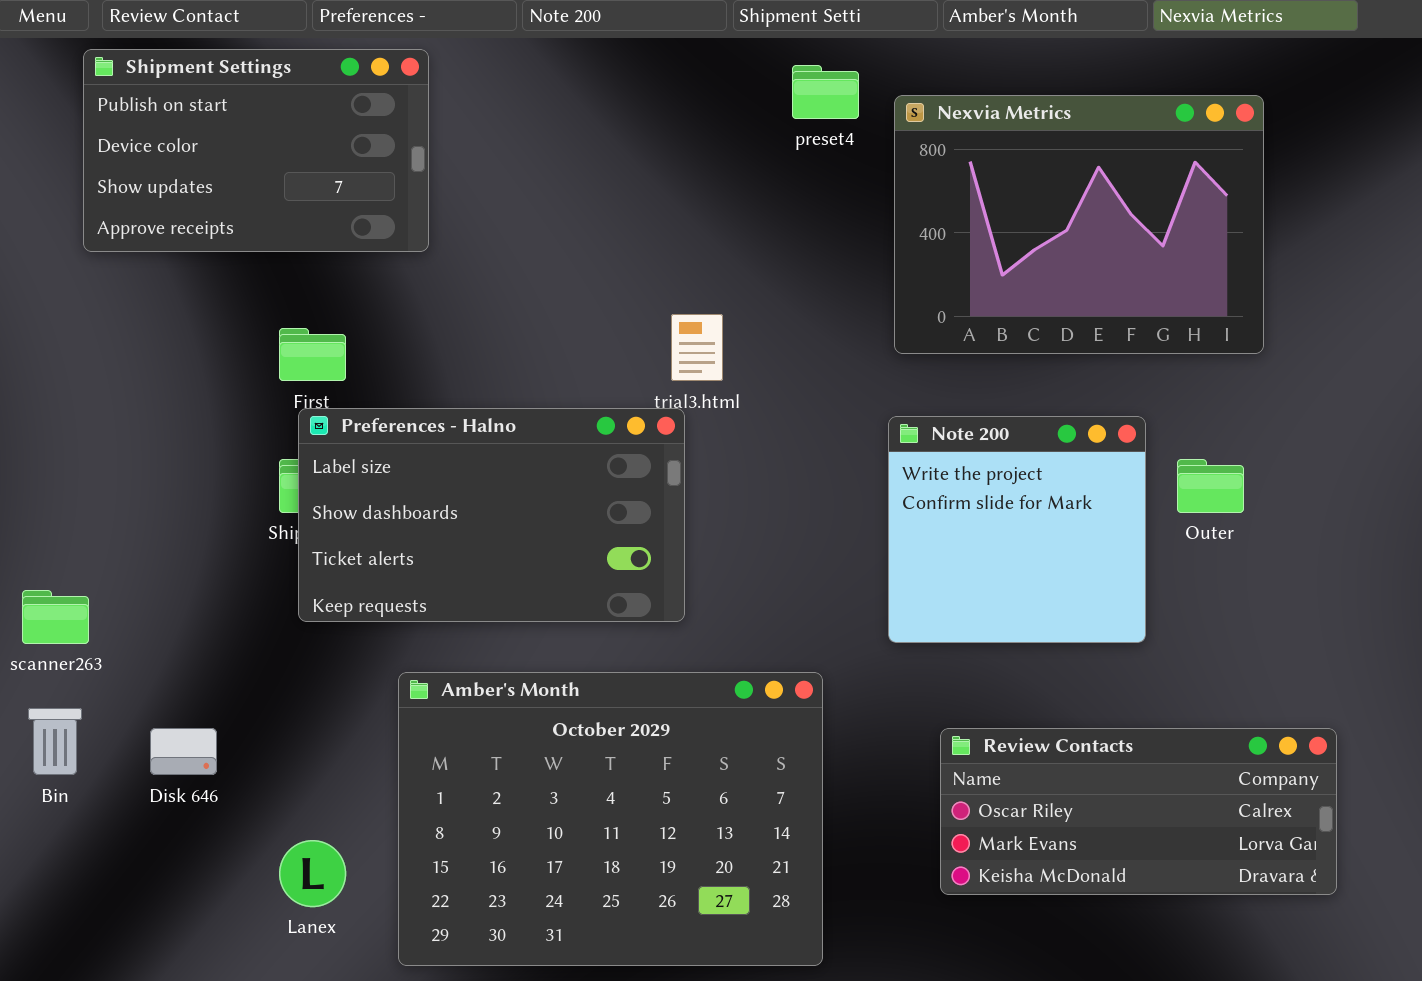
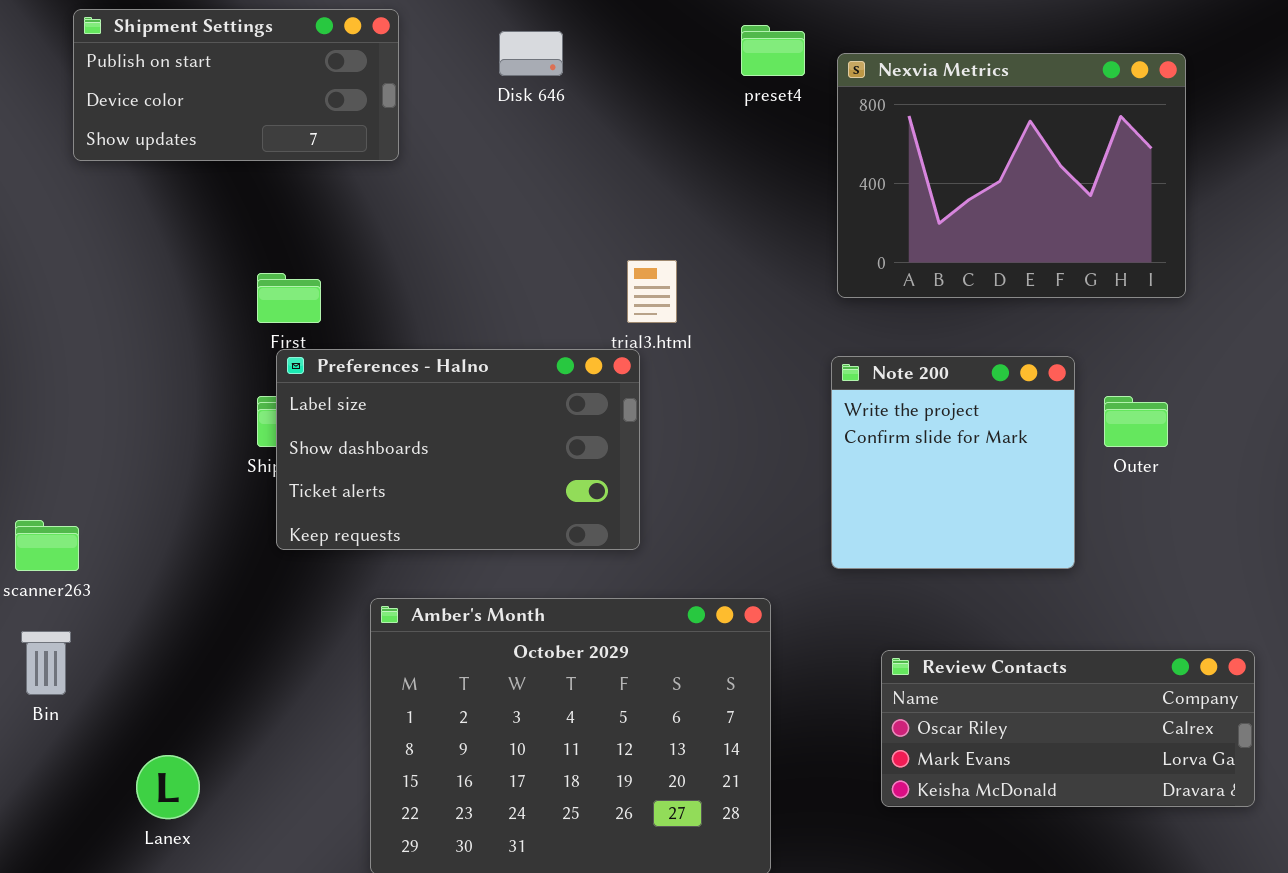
Shipment Settings: [83,49,429,252] -> [73,9,399,161], resized
Disk 646: [150,728,217,775] -> [499,31,563,76], moved
Lanex: [279,840,346,907] -> [136,755,200,819], moved

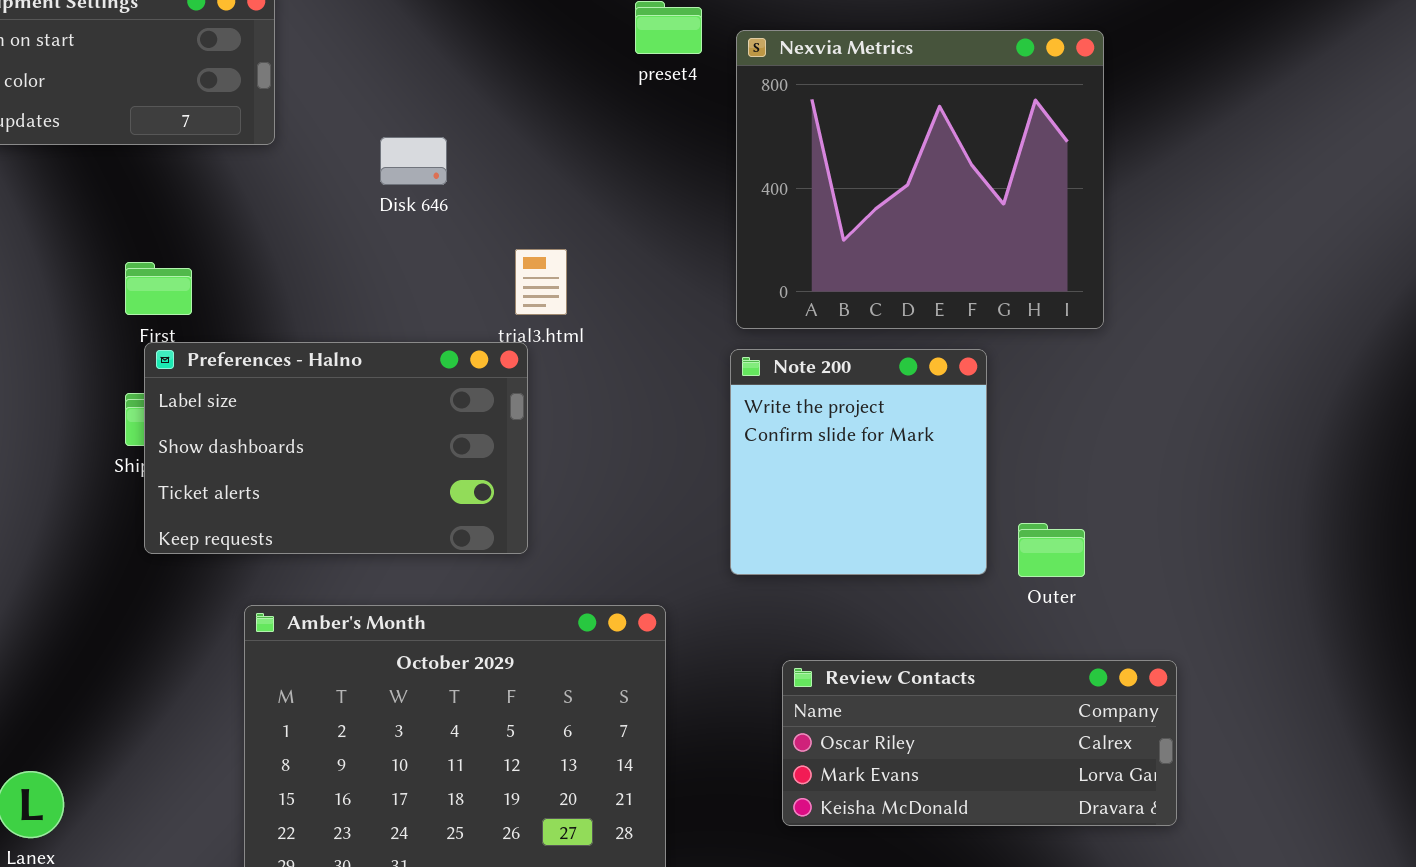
Disk 646: [499,31,563,76] -> [380,137,447,185], moved
Nexvia Metrics: [837,53,1186,298] -> [736,30,1104,329], resized
Outer: [1104,396,1168,447] -> [1018,523,1085,577], moved

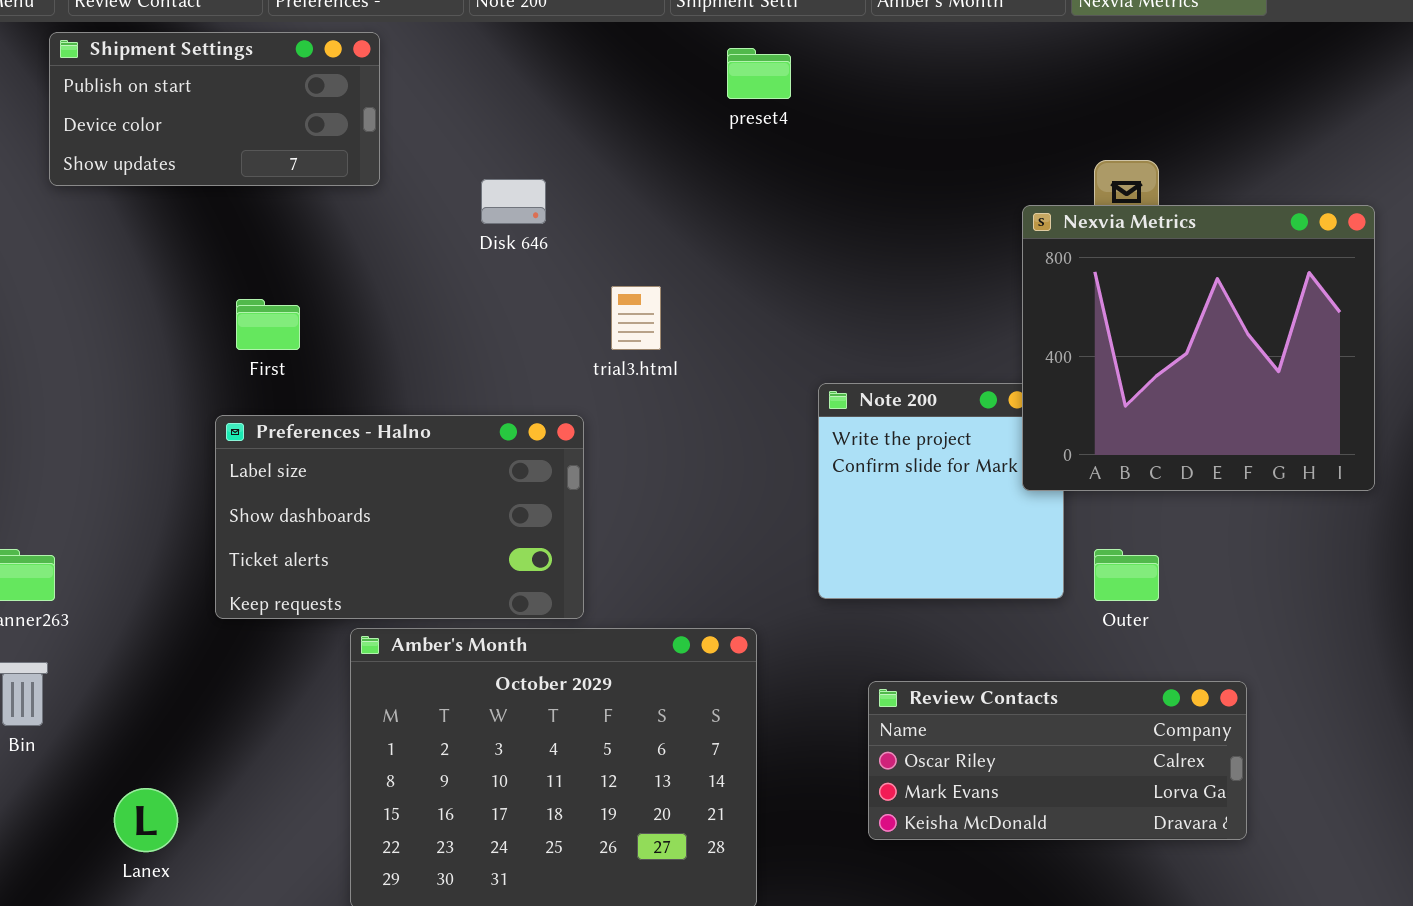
Nexvia Metrics: [736,30,1104,329] -> [1022,205,1375,491], moved
Preferences - Halno: [144,342,528,554] -> [215,415,584,619], moved

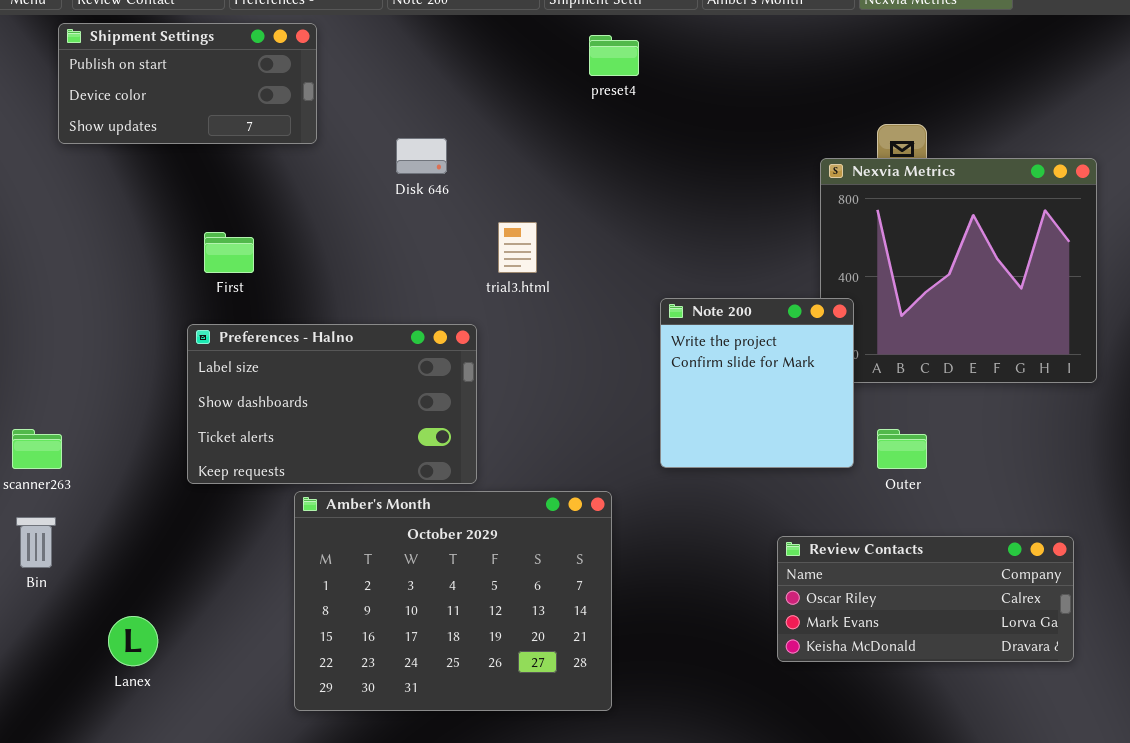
Note 200: [818,383,1064,599] -> [660,298,854,468], raised
Review Contacts: [868,681,1247,840] -> [777,536,1074,662], moved

